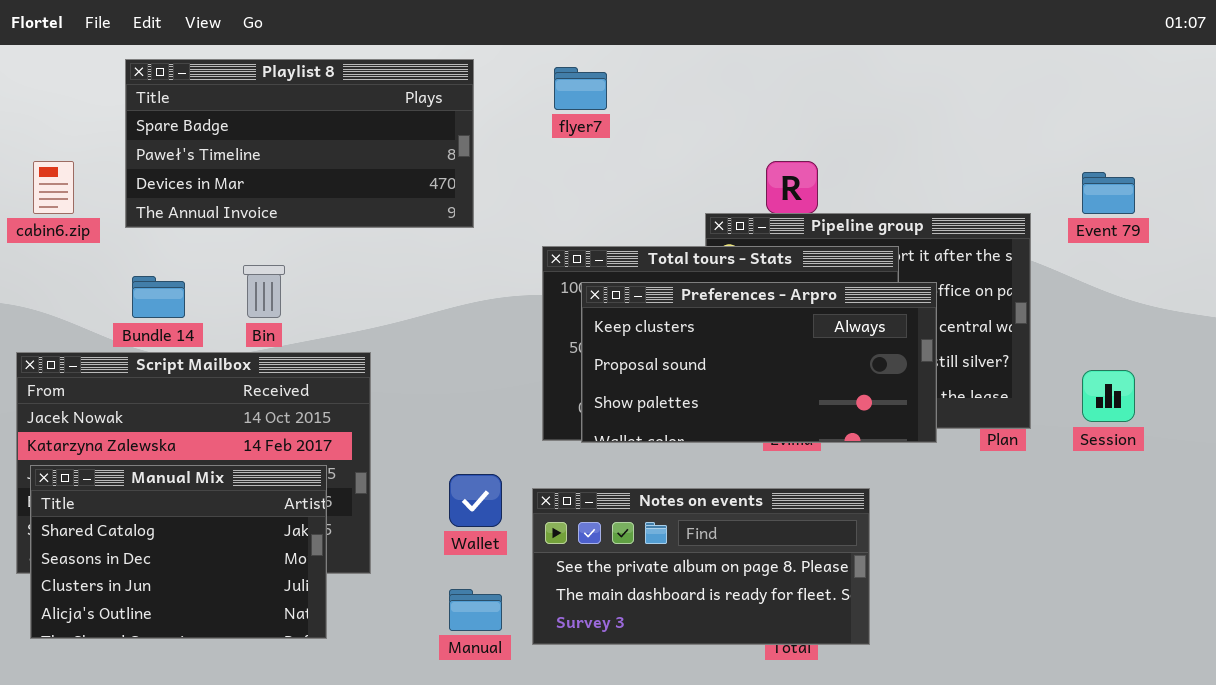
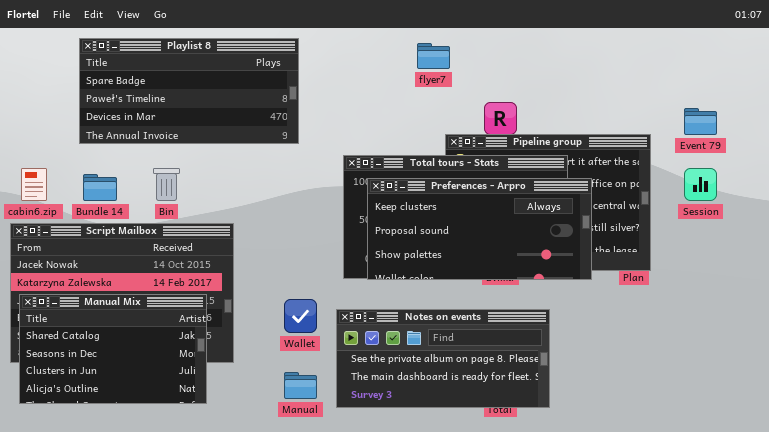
flyer7: [554,67,607,110] -> [417,43,450,69], moved
cabin6.zip: [33,161,74,214] -> [21,168,47,201], moved
Session: [1082,370,1135,422] -> [684,168,717,201], moved

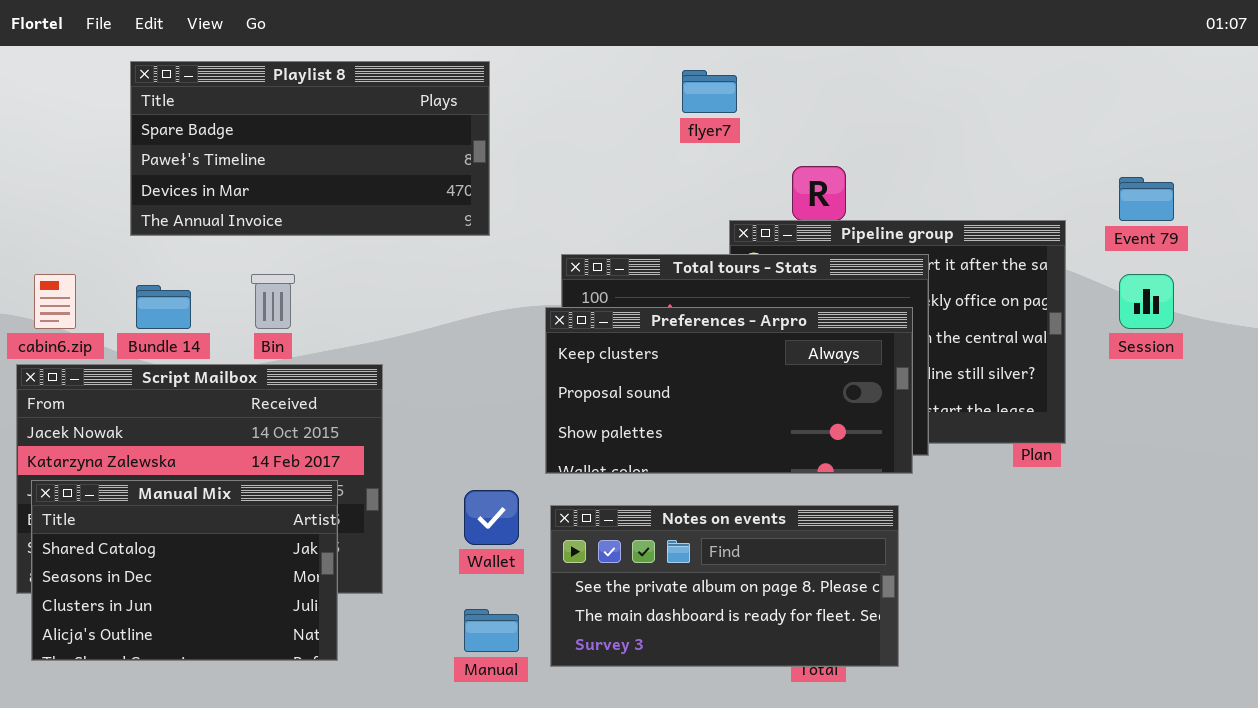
Preferences - Arpro: [367,178,592,280] -> [545,307,913,474], moved

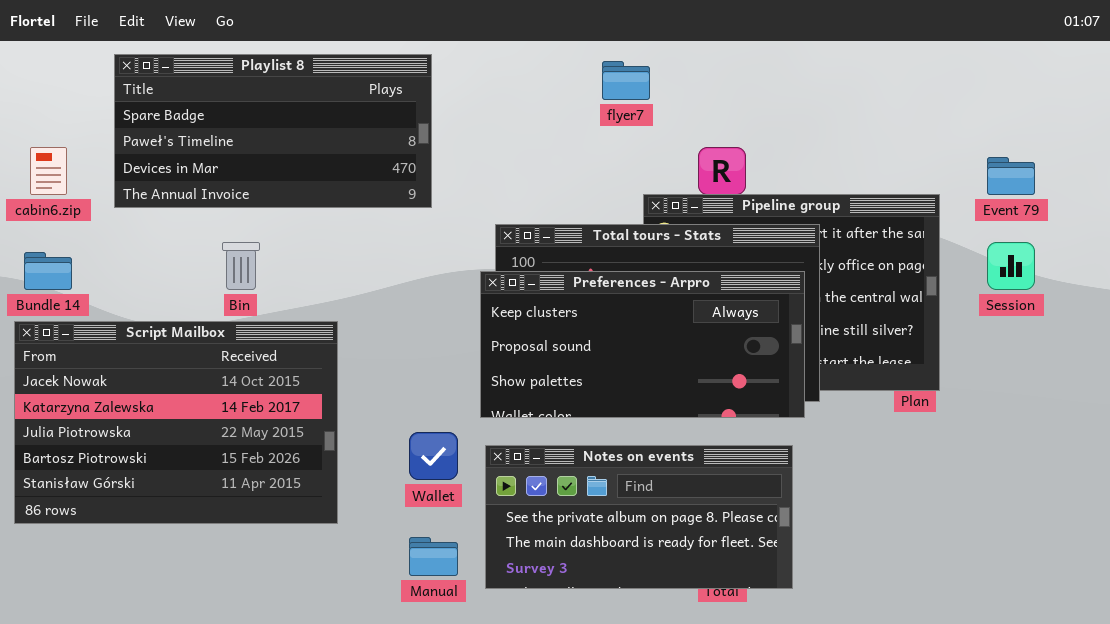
cabin6.zip: [34,274,76,329] -> [30,147,67,195], moved
Bundle 14: [136,285,191,329] -> [24,252,72,290], moved
Manual Mix: [31,480,338,661] -> none, closed

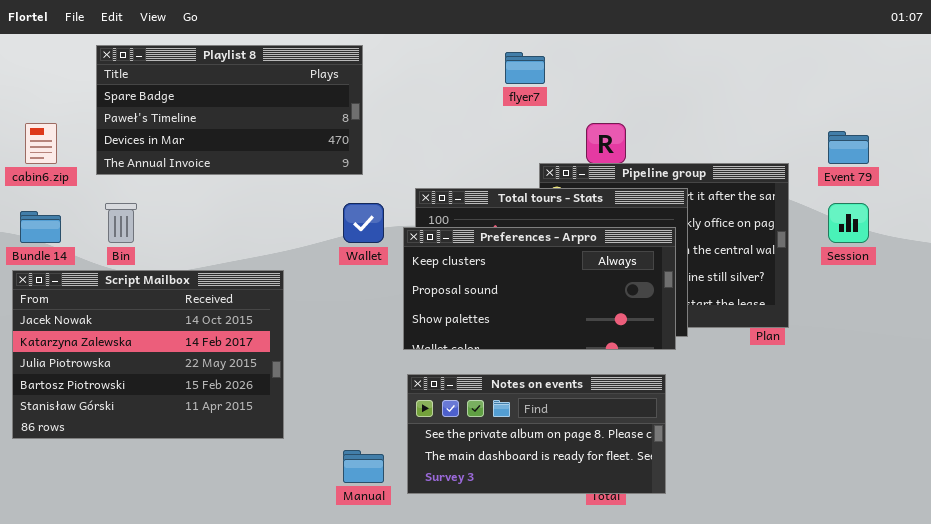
Bin: [222,242,260,290] -> [105,203,137,243], moved
Wallet: [409,432,458,480] -> [343,203,384,243], moved

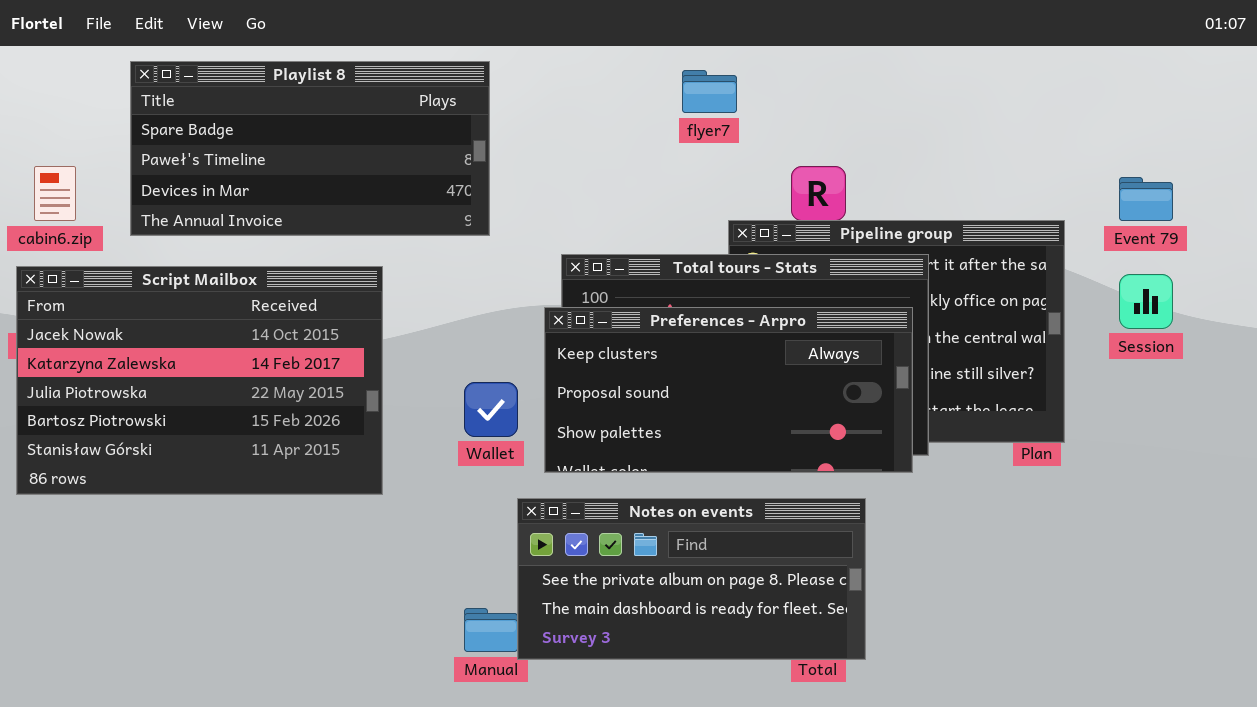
Wallet: [343,203,384,243] -> [464,382,518,437], moved
Script Mailbox: [12,270,284,439] -> [16,266,383,495], moved
Notes on events: [407,374,666,494] -> [517,498,866,660], moved

